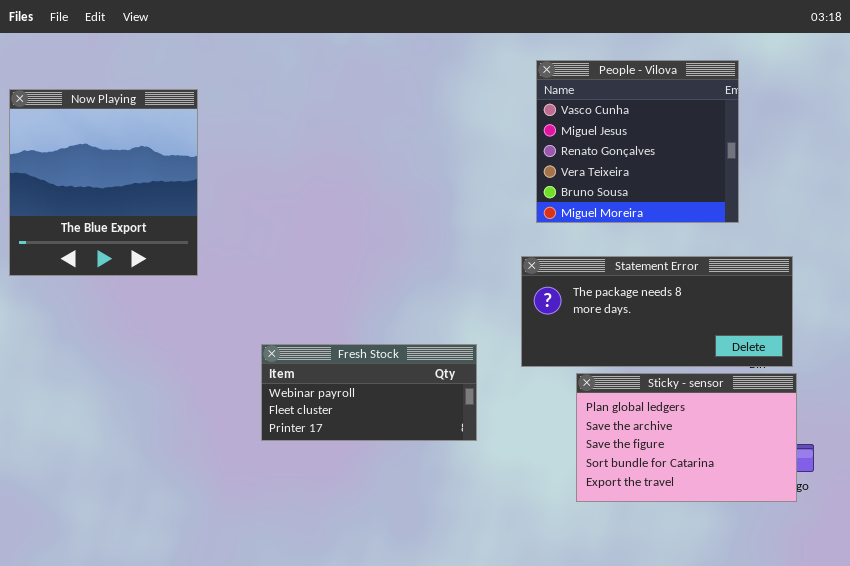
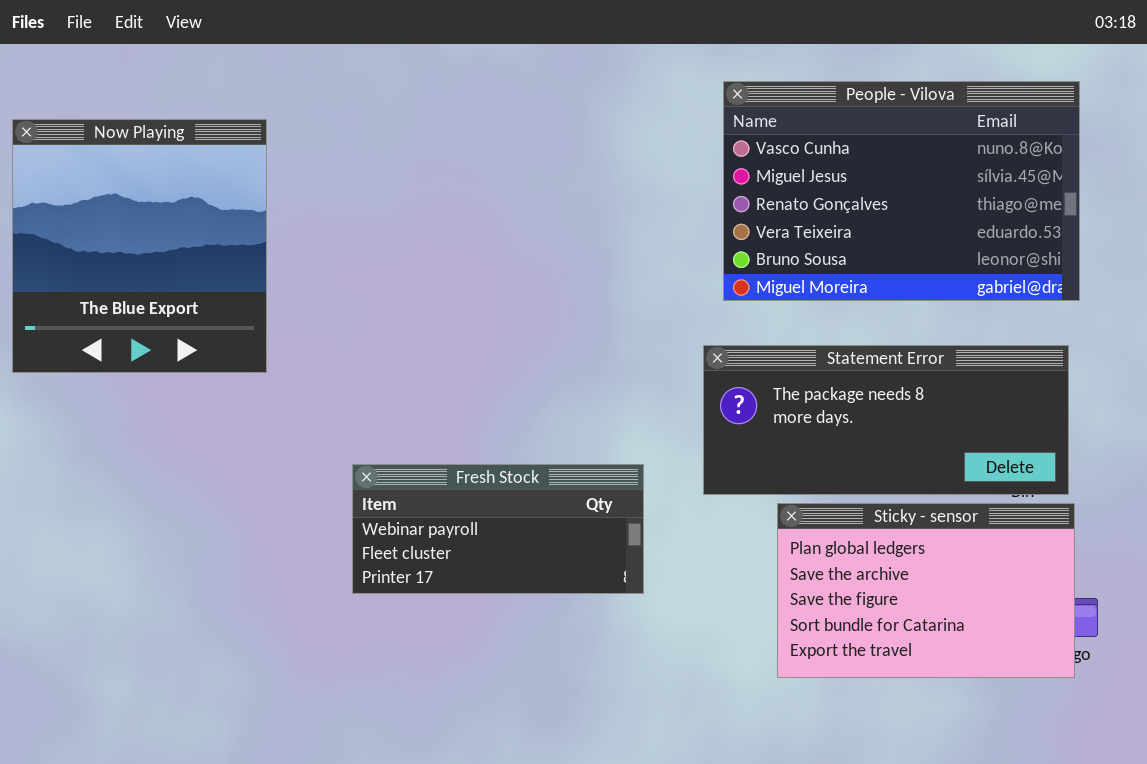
People - Vilova: [536,60,739,223] -> [723,81,1080,301], resized

